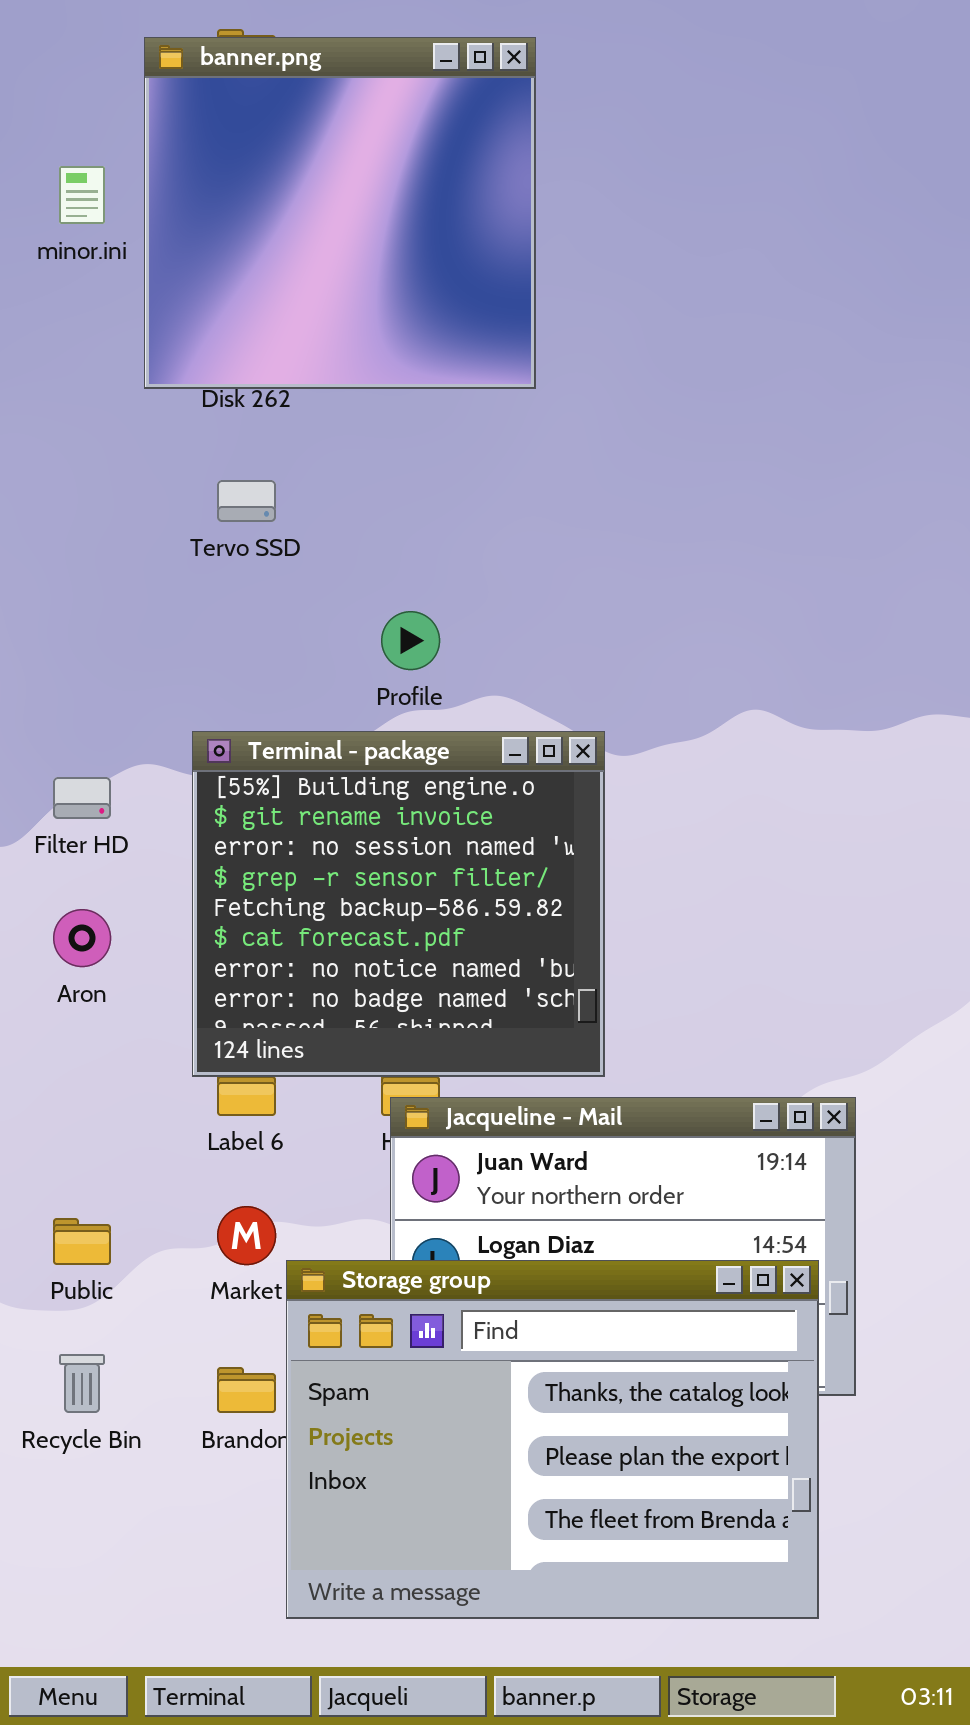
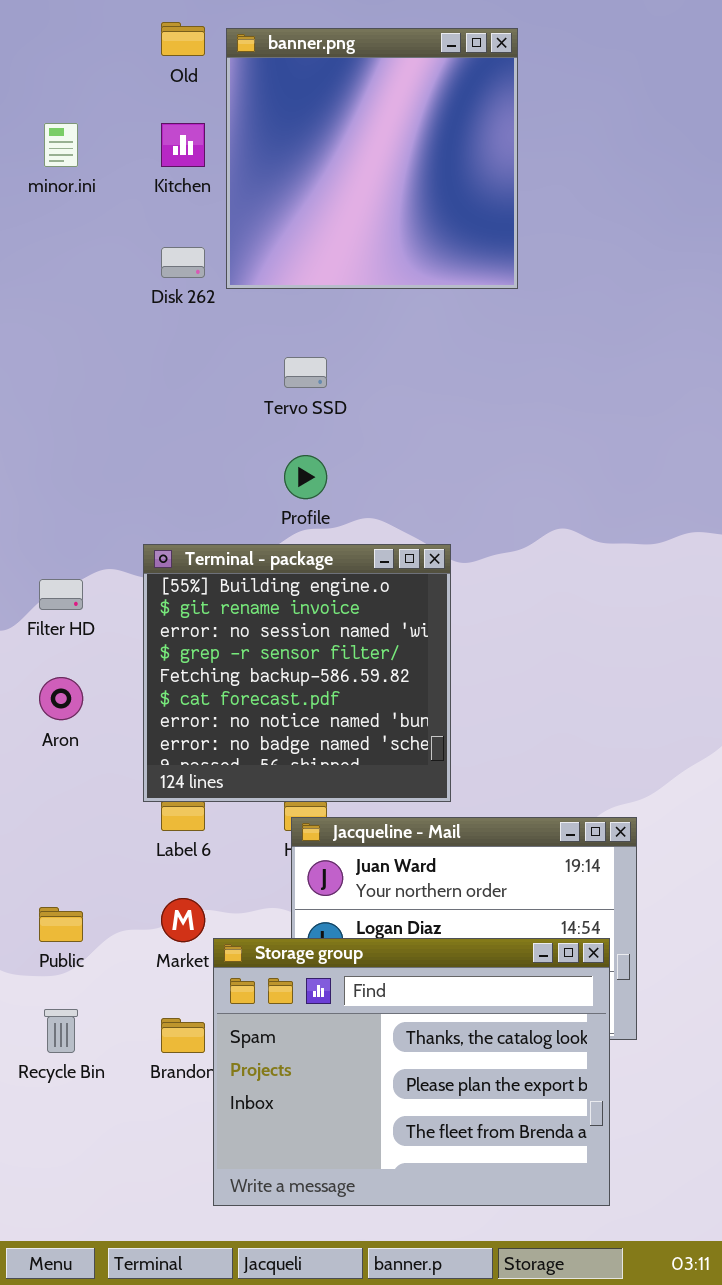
banner.png: [144,37,536,389] -> [226,28,518,289], moved
Tervo SSD: [217,480,276,522] -> [284,357,327,388], moved

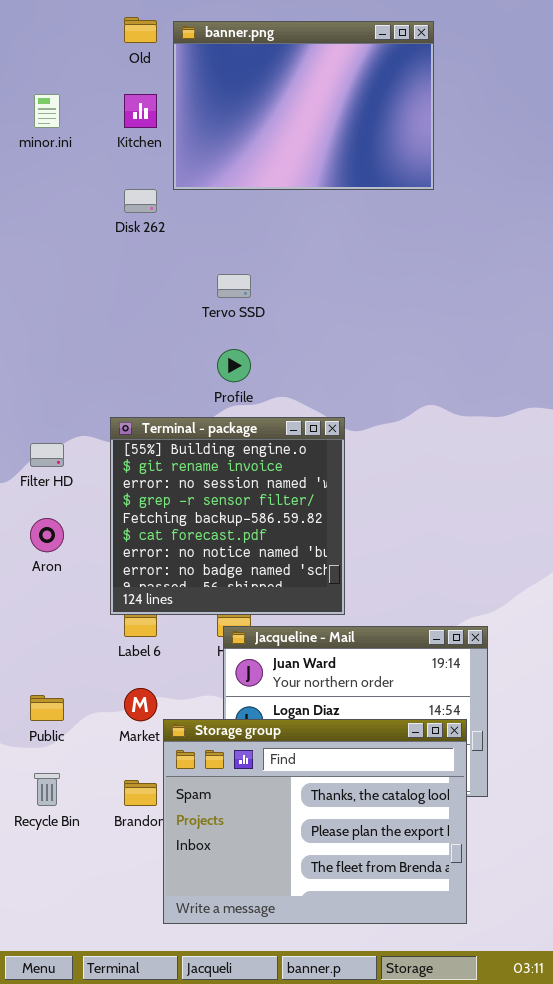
banner.png: [226,28,518,289] -> [173,21,434,190], resized

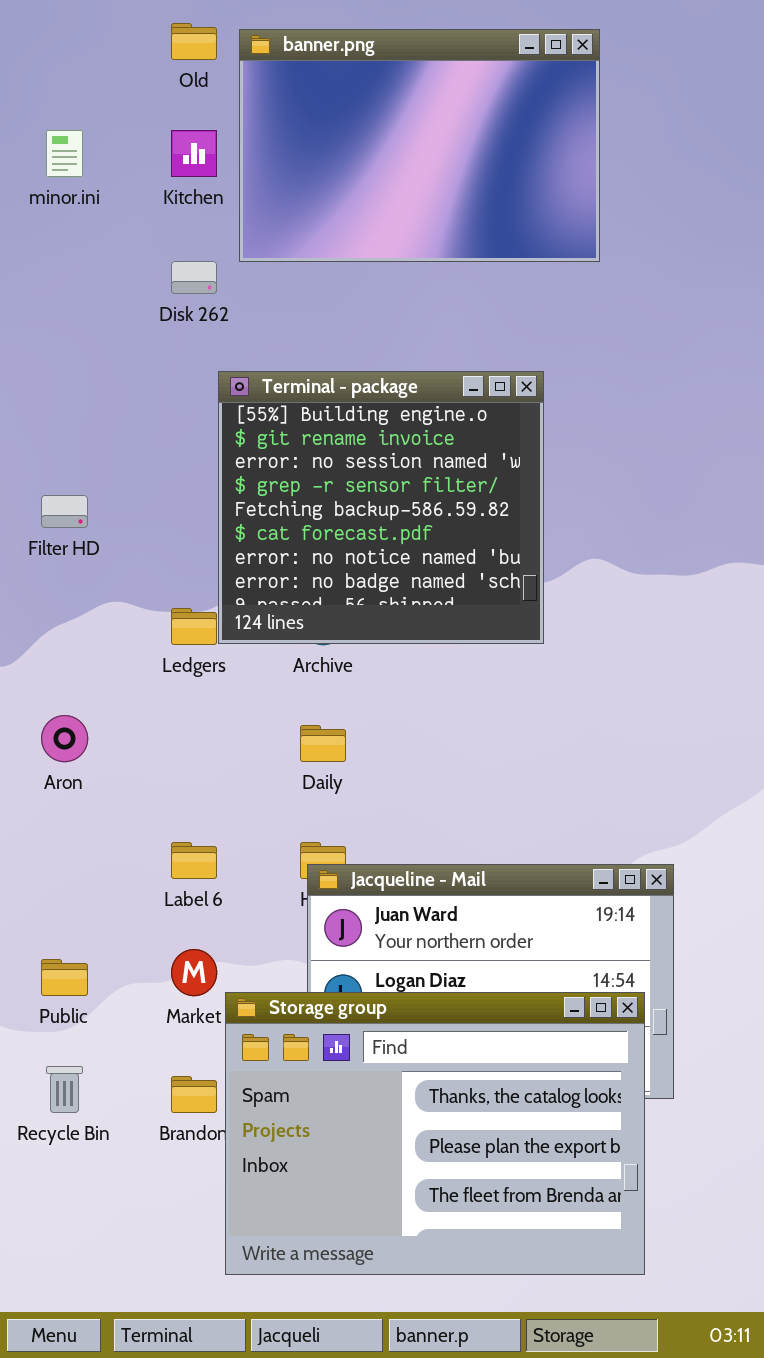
Terminal - package: [110,417,345,615] -> [218,371,544,644], moved
Filter HD: [30,443,64,467] -> [41,495,88,528], moved

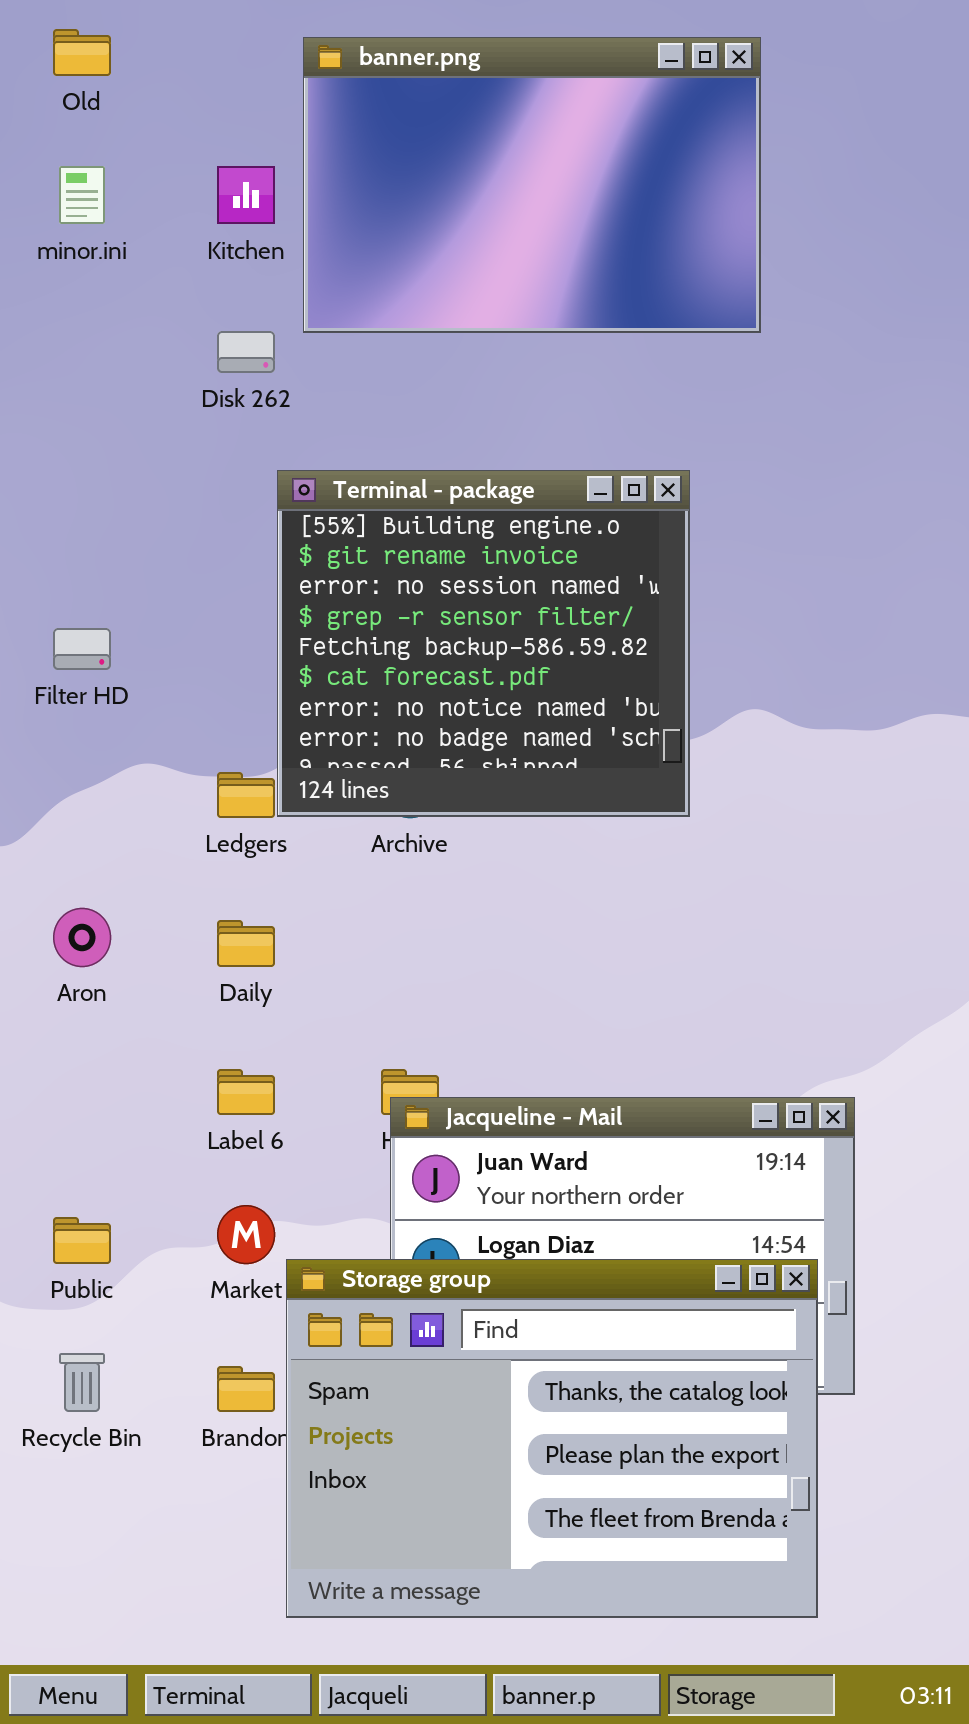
Old: [171,23,217,60] -> [53,29,111,76], moved
Daily: [300,725,346,762] -> [217,920,275,967], moved

